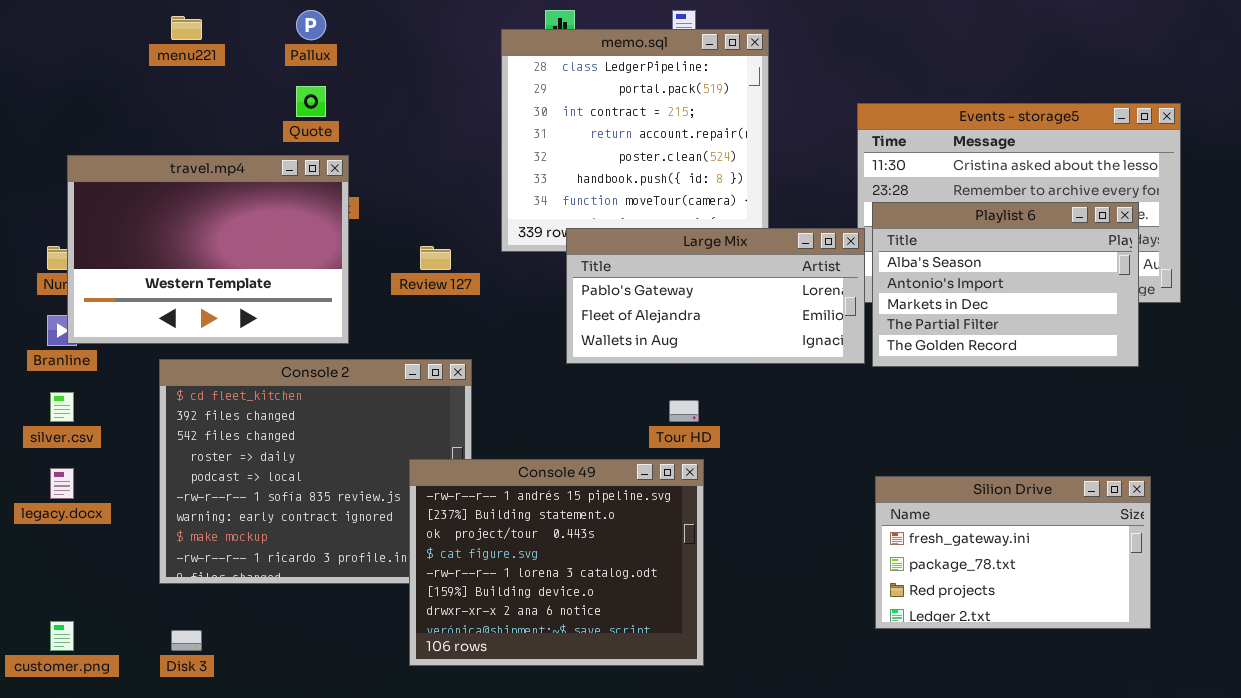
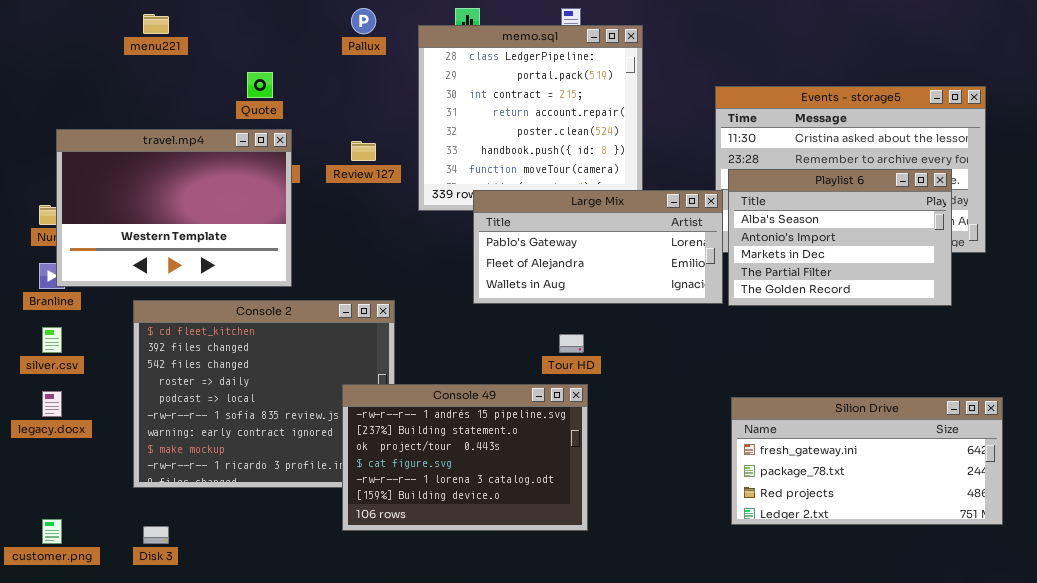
Pallux: [296,10,326,40] -> [351,8,376,34], moved
Review 127: [420,246,451,270] -> [351,141,376,161], moved
Console 49: [409,459,704,666] -> [342,384,588,531], resized
Silion Drive: [875,476,1151,629] -> [731,397,1003,525], resized

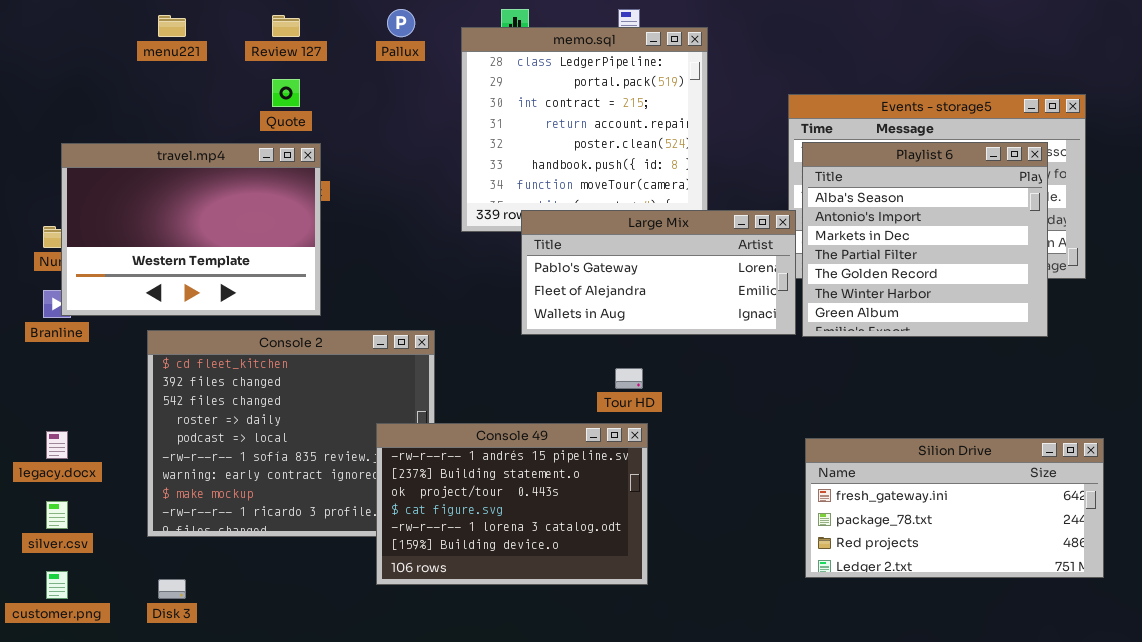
Review 127: [351,141,376,161] -> [272,15,300,37], moved
Playlist 6: [728,169,952,306] -> [802,142,1048,337], resized
silver.csv: [42,327,62,353] -> [46,501,68,529], moved

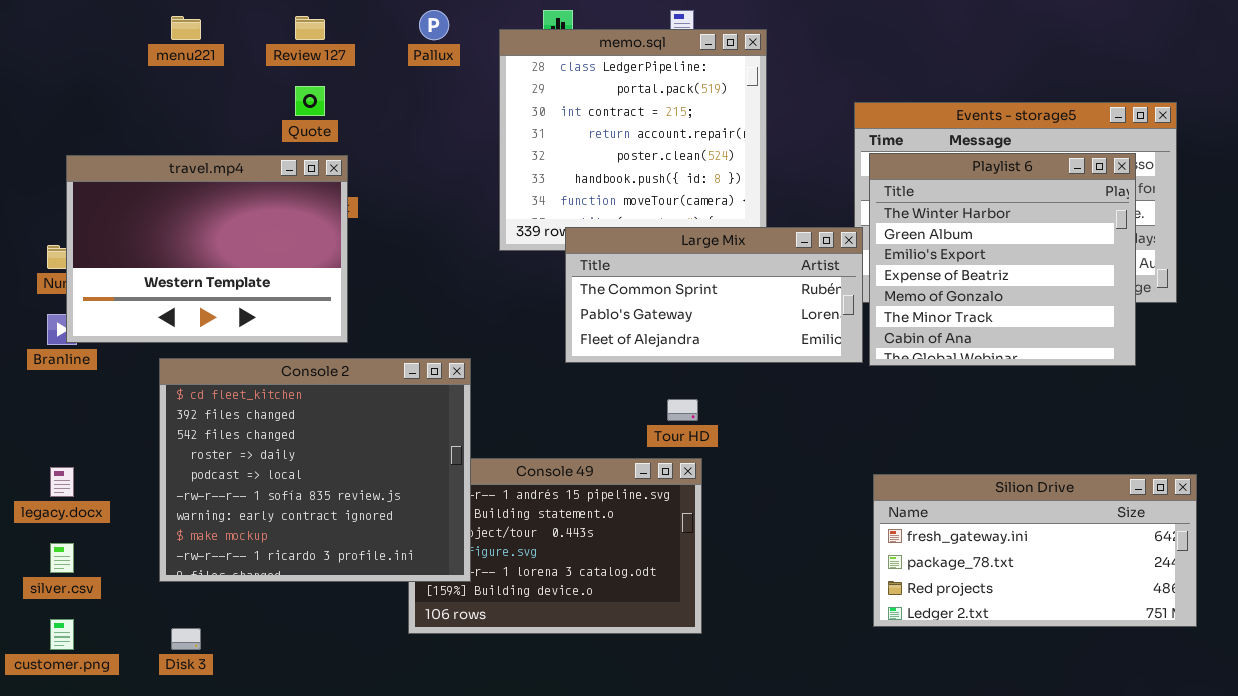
Playlist 6: [802,142,1048,337] -> [869,153,1136,366], scrolled down 5 rows
Large Mix: [521,210,796,335] -> [565,227,863,363], scrolled up 1 row
Console 2: [147,330,435,537] -> [159,358,471,582], raised

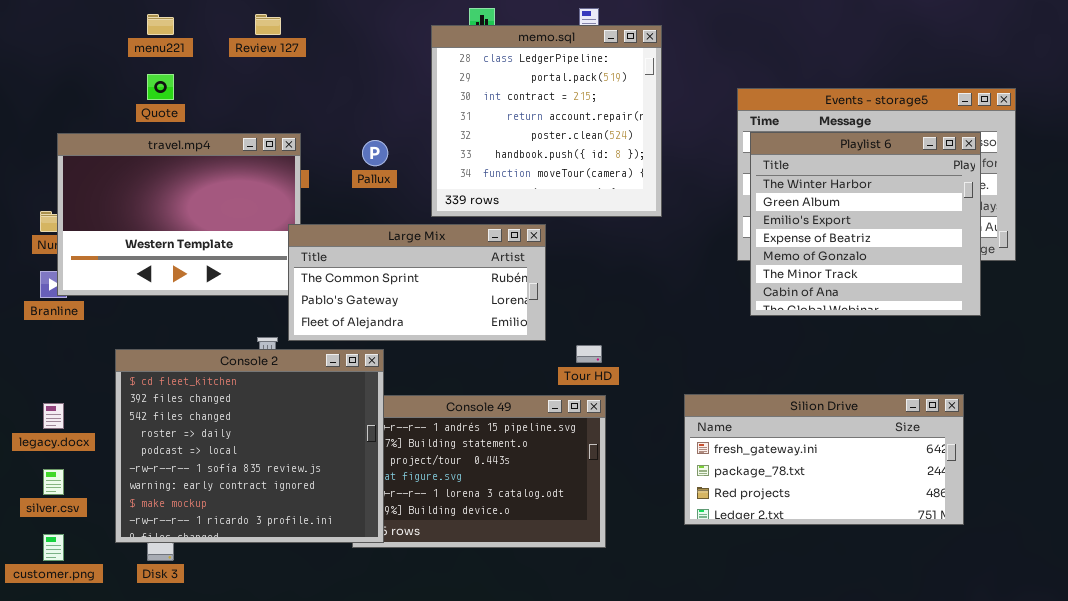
Pallux: [419,10,449,40] -> [362,140,388,166], moved
Quote: [295,86,325,116] -> [147,74,174,100], moved
Large Mix: [565,227,863,363] -> [288,224,546,341], moved
Console 2: [159,358,471,582] -> [115,349,384,543], moved
Silion Drive: [873,474,1197,627] -> [684,394,964,525], moved

